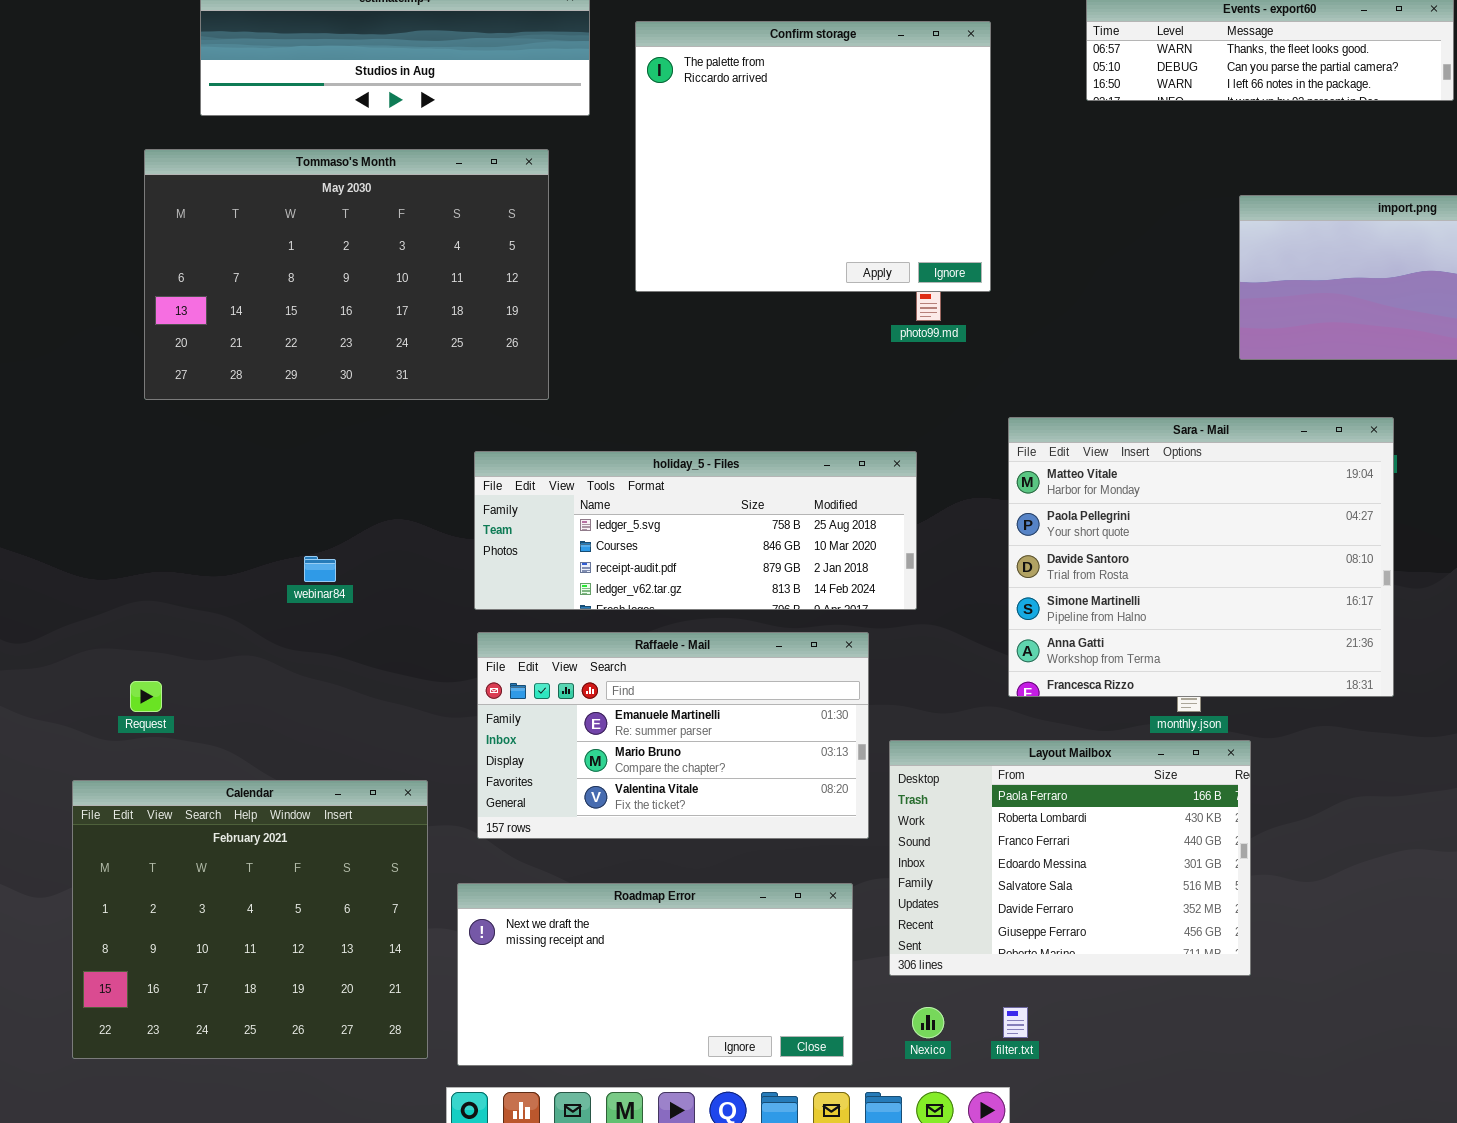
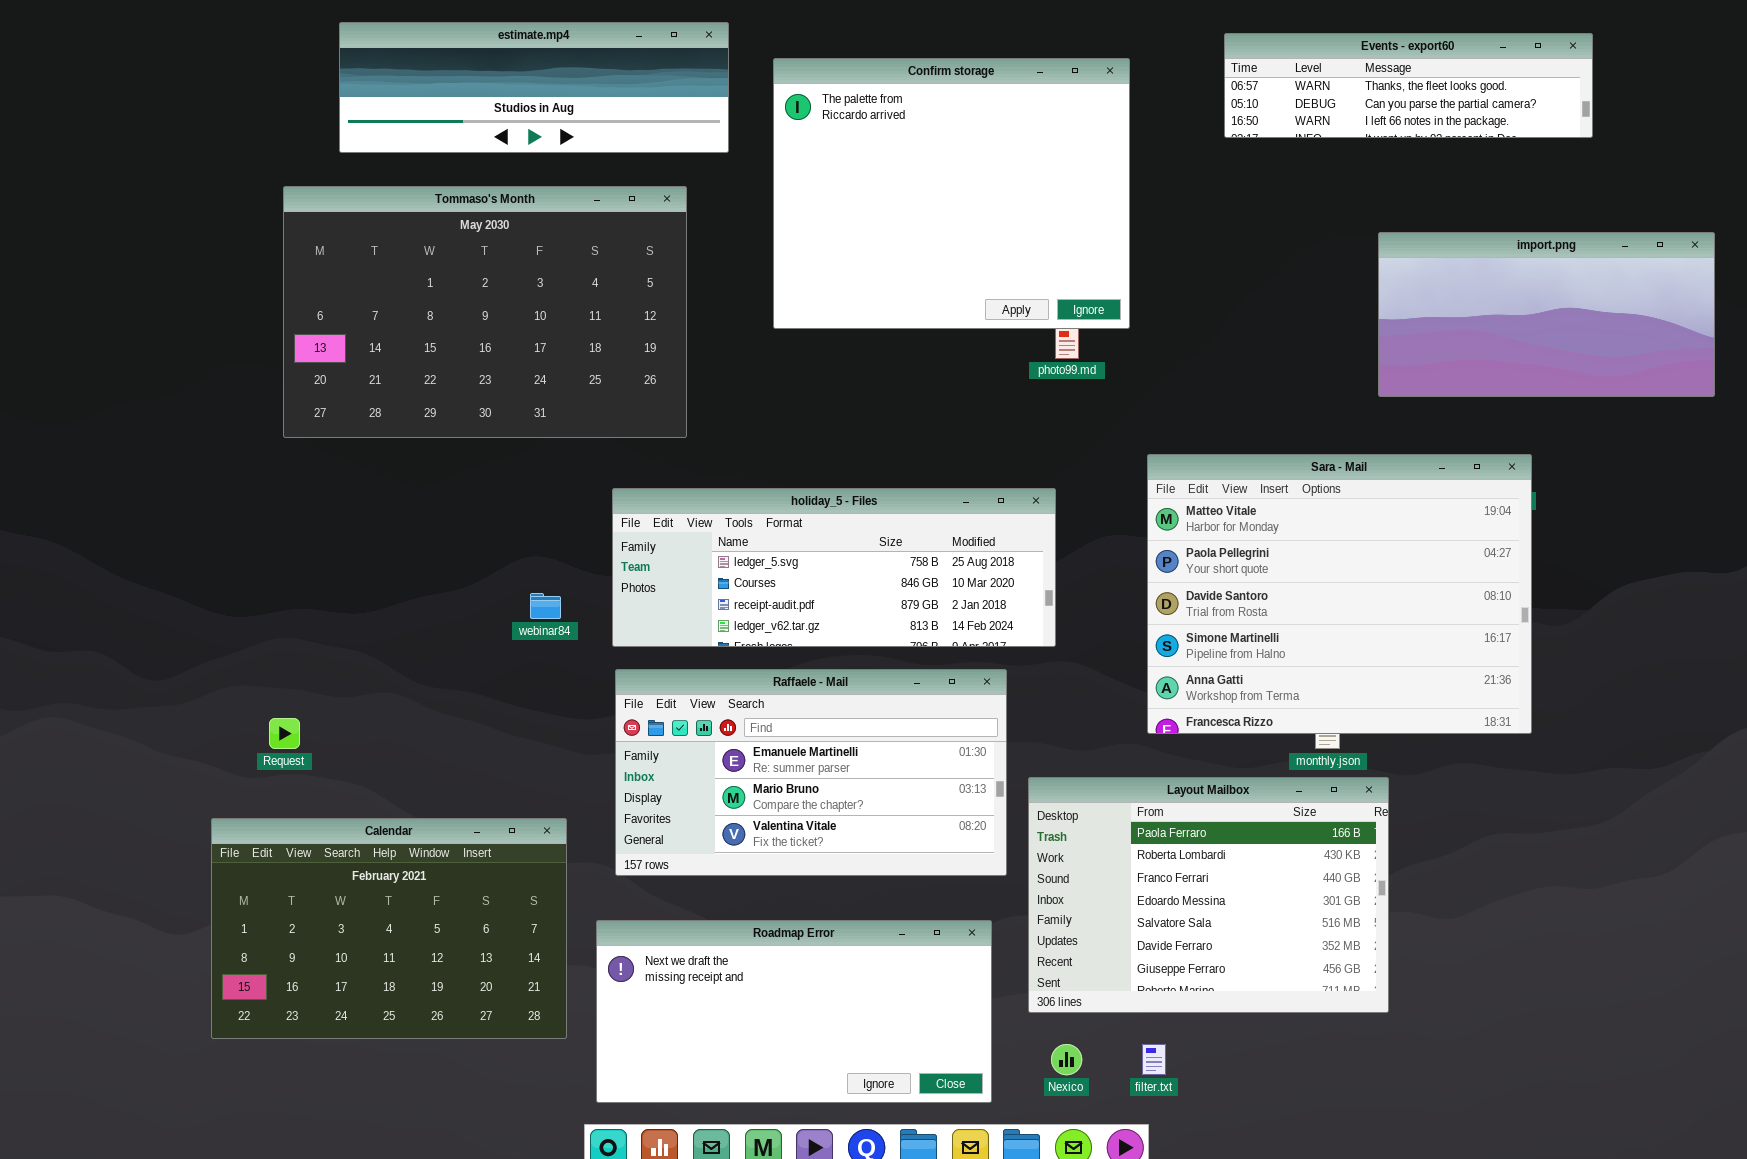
webinar84: [304,556,336,582] -> [530,593,561,619], moved
Calendar: [72,780,428,1059] -> [211,818,567,1039], resized

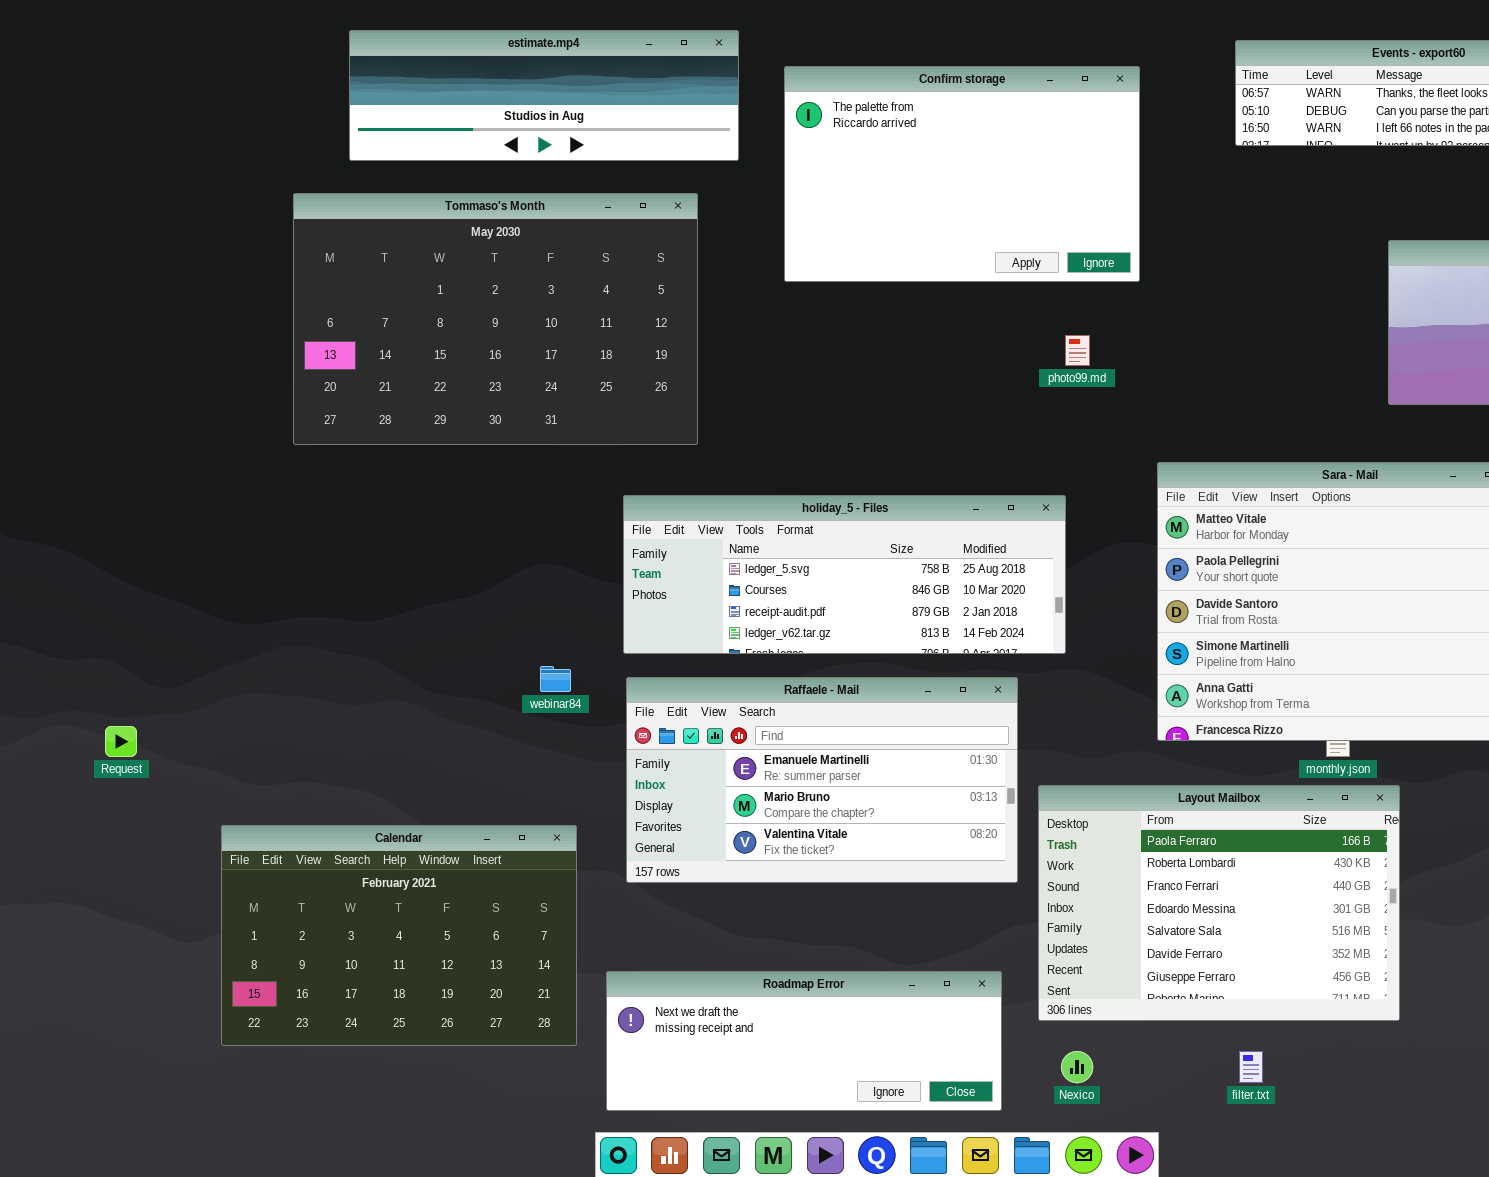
Confirm storage: [773,58,1130,329] -> [784,66,1140,282], resized
webinar84: [530,593,561,619] -> [540,666,571,692], moved
Request: [269,718,300,749] -> [105,726,137,757], moved
Roadmap Error: [596,920,992,1103] -> [606,971,1002,1111], resized
filter.txt: [1142,1044,1166,1075] -> [1239,1051,1263,1083], moved

